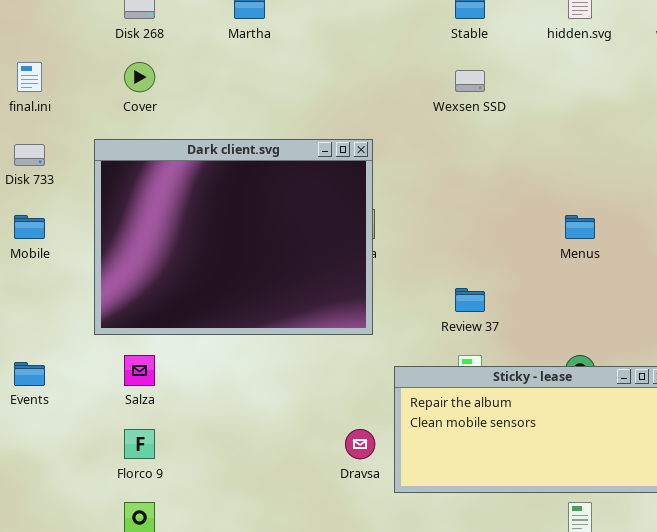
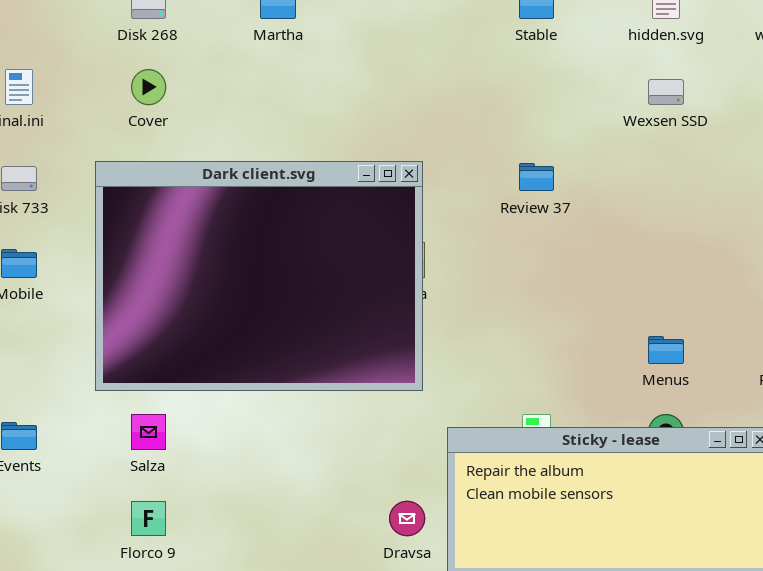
Wexsen SSD: [455,70,485,92] -> [648,79,684,105], moved
Menus: [565,215,595,239] -> [648,336,684,364], moved
Review 37: [455,288,485,312] -> [519,163,554,191], moved

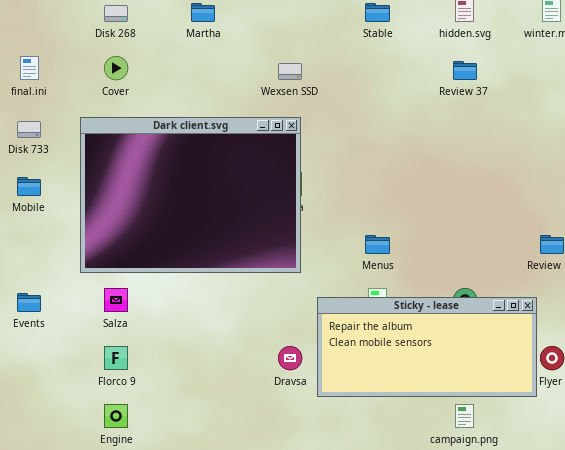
Wexsen SSD: [648,79,684,105] -> [278,63,302,80], moved
Review 37: [519,163,554,191] -> [453,61,477,80], moved
Menus: [648,336,684,364] -> [365,235,390,254], moved

